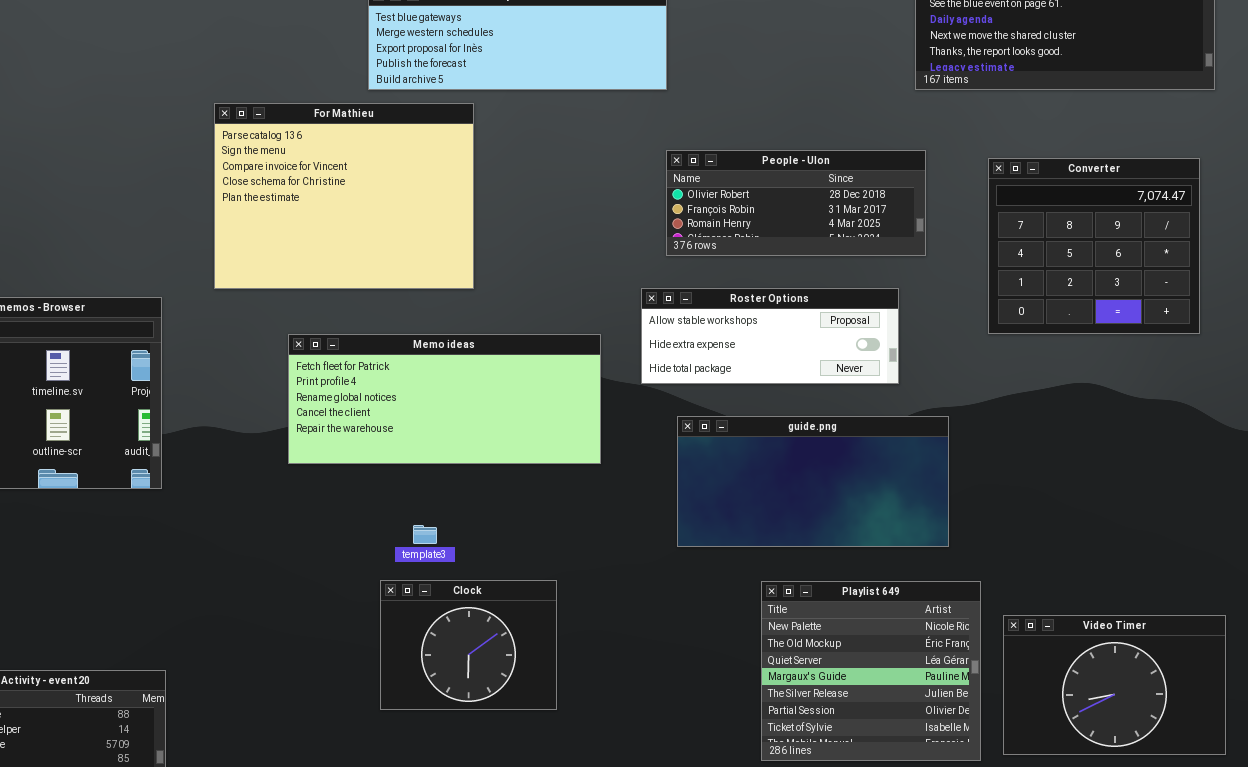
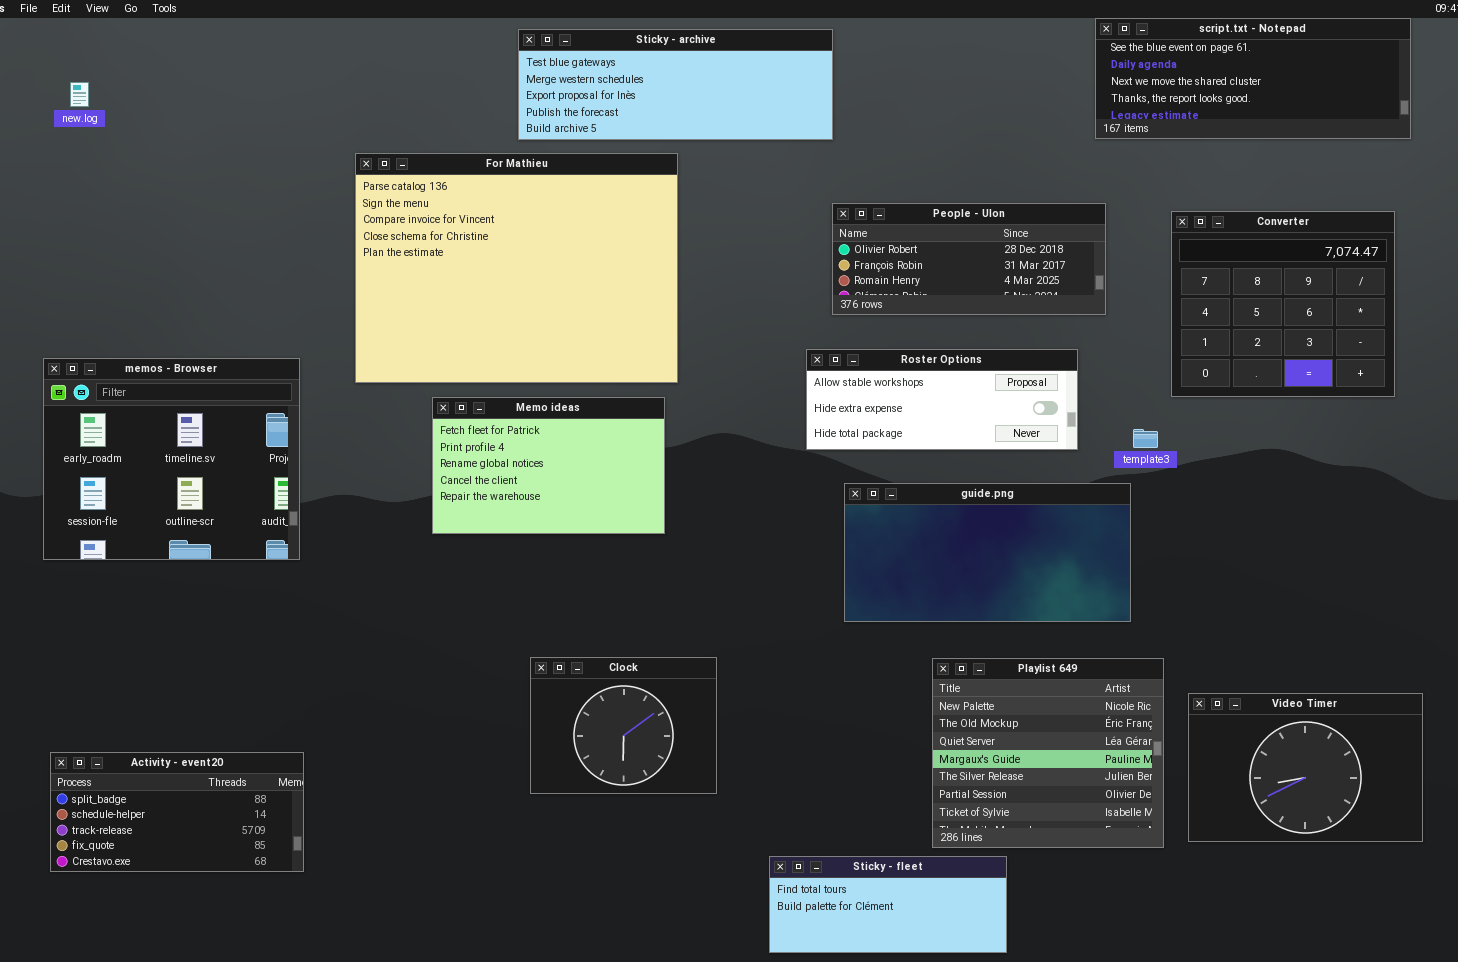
For Mathieu: [214,103,474,289] -> [355,153,678,383], resized
Memo ideas: [288,334,601,464] -> [432,397,665,534], resized
template3: [413,525,437,544] -> [1133,429,1158,448], moved

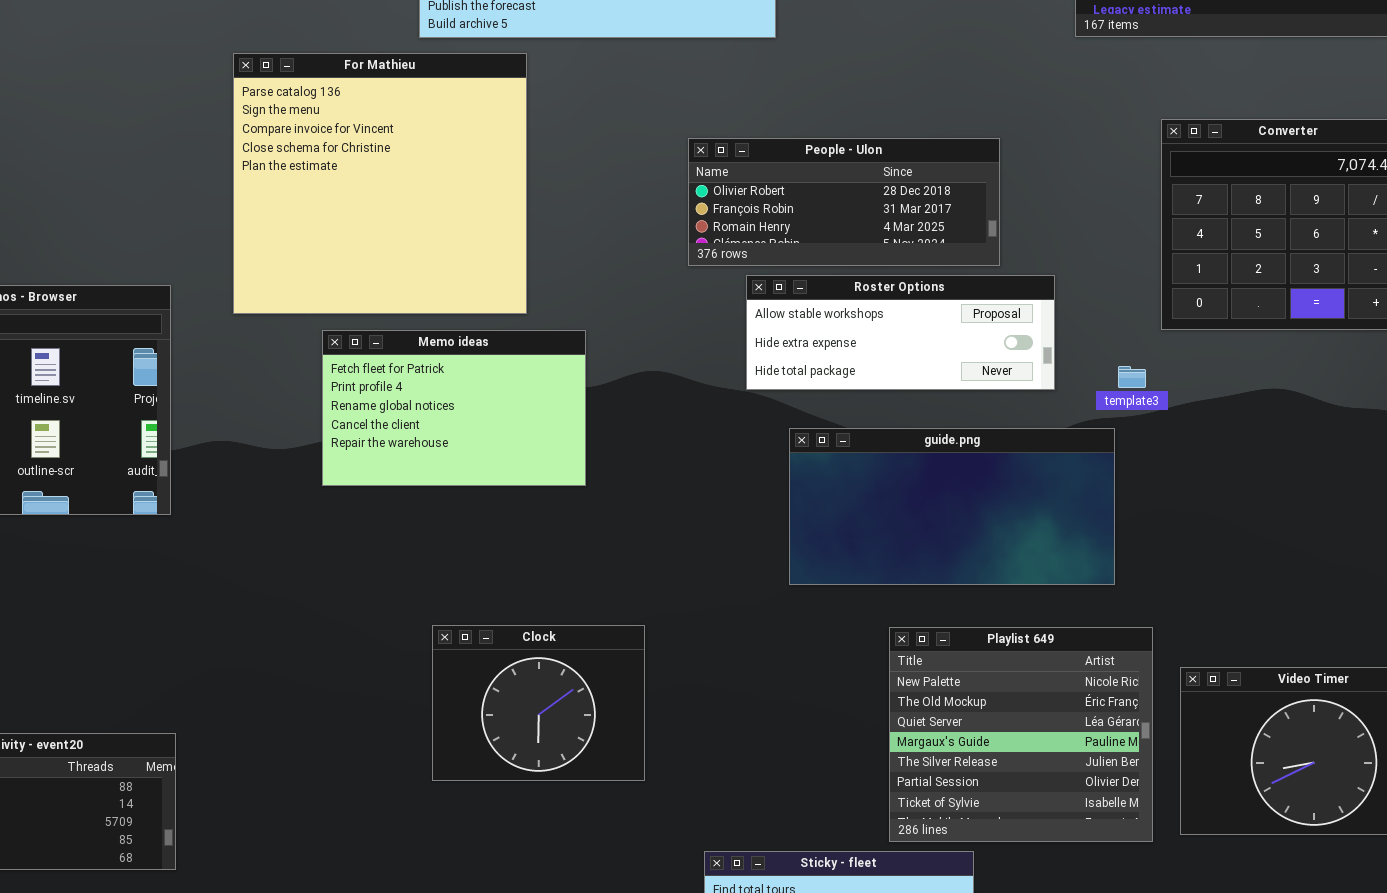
For Mathieu: [355,153,678,383] -> [233,53,527,314], resized
People - Ulon: [832,203,1106,315] -> [688,138,1000,266], moved

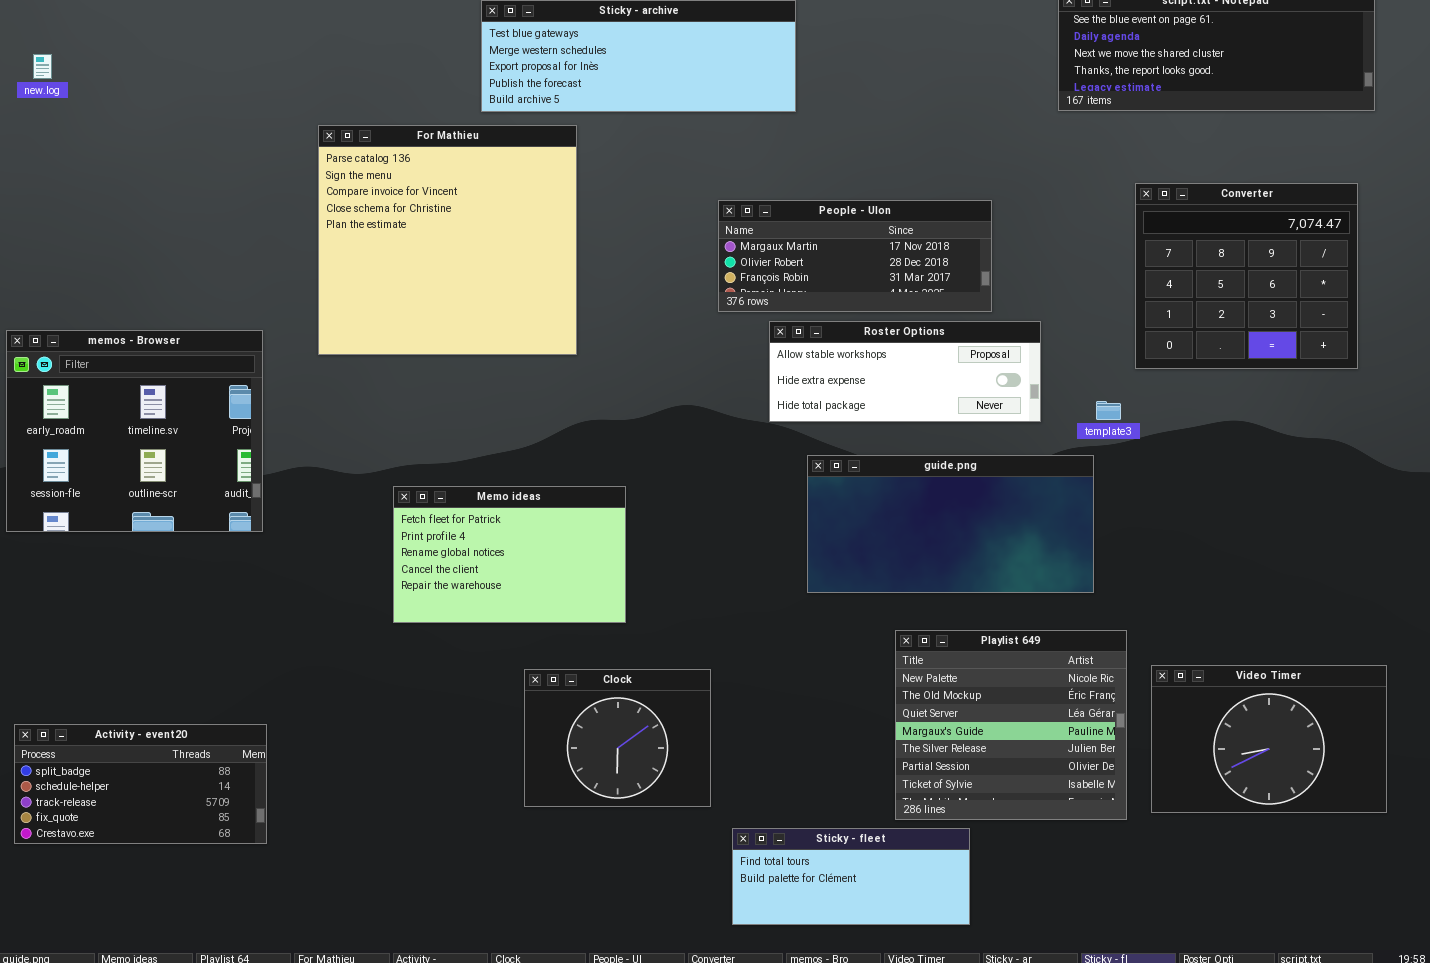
People - Ulon: [688,138,1000,266] -> [718,200,992,312], scrolled up 1 row
Memo ideas: [322,330,586,486] -> [393,486,626,623], moved
Clock: [432,625,645,781] -> [524,669,711,807], moved

